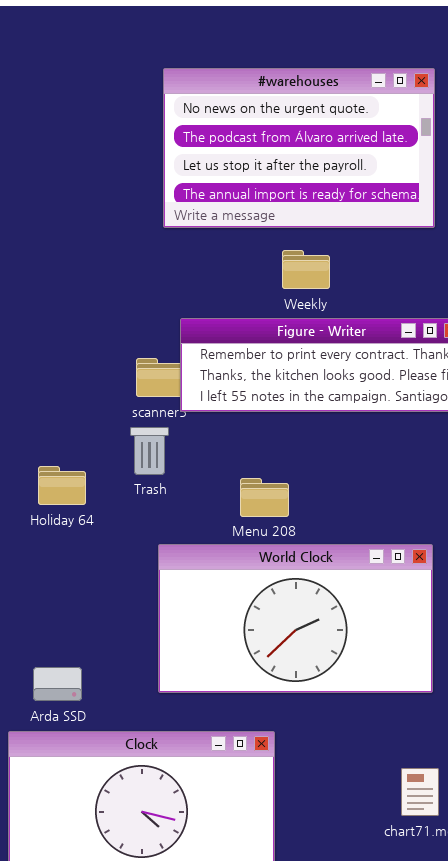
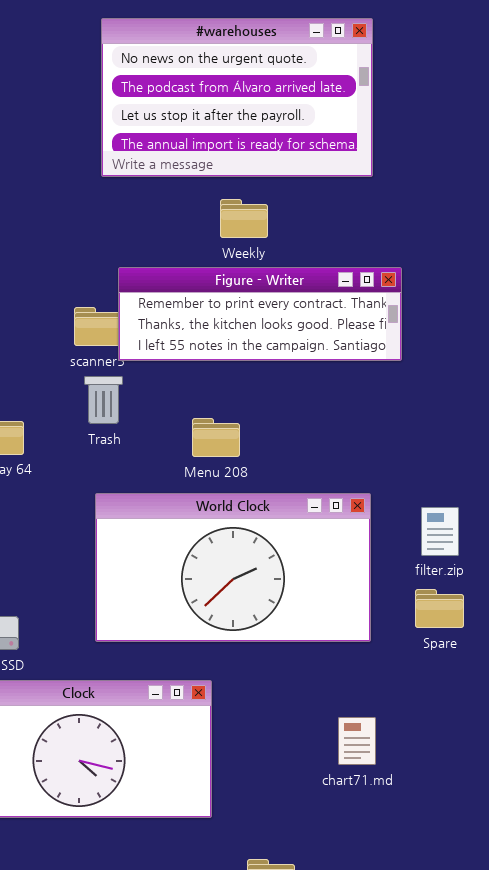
Trash: [130,427,169,475] -> [84,376,123,424], moved
Menu 208: [240,478,289,517] -> [192,418,240,457], moved

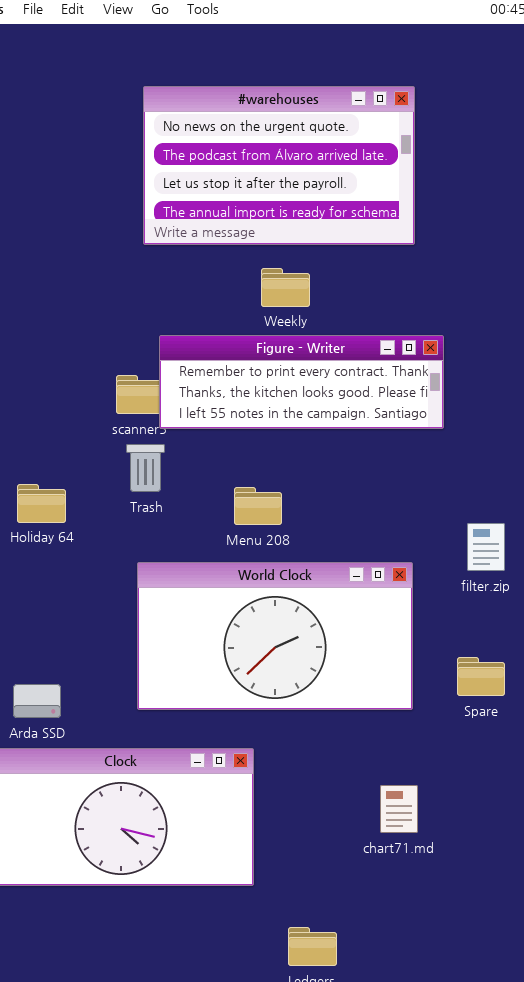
filter.zip: [421,507,459,556] -> [467,523,505,571], moved

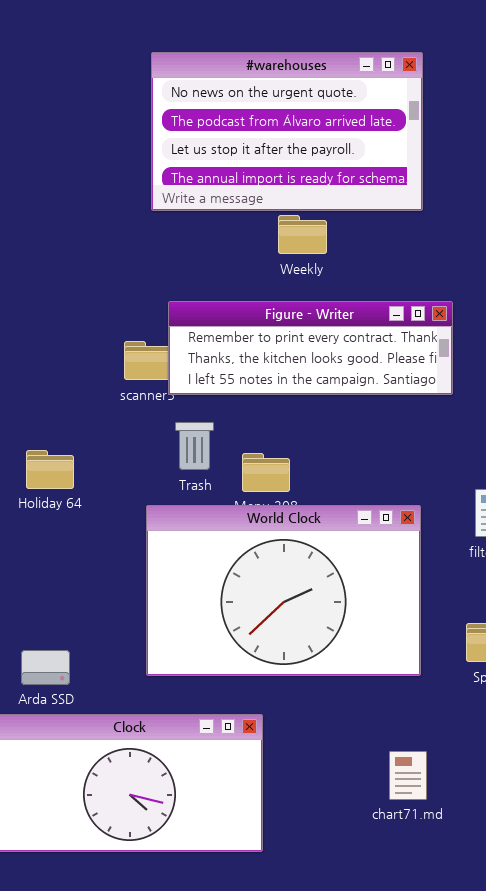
Weekly: [261,268,310,307] -> [278,215,327,254], moved
Trash: [126,444,165,492] -> [175,422,214,470], moved
World Clock: [137,562,413,710] -> [146,505,421,676], resized

